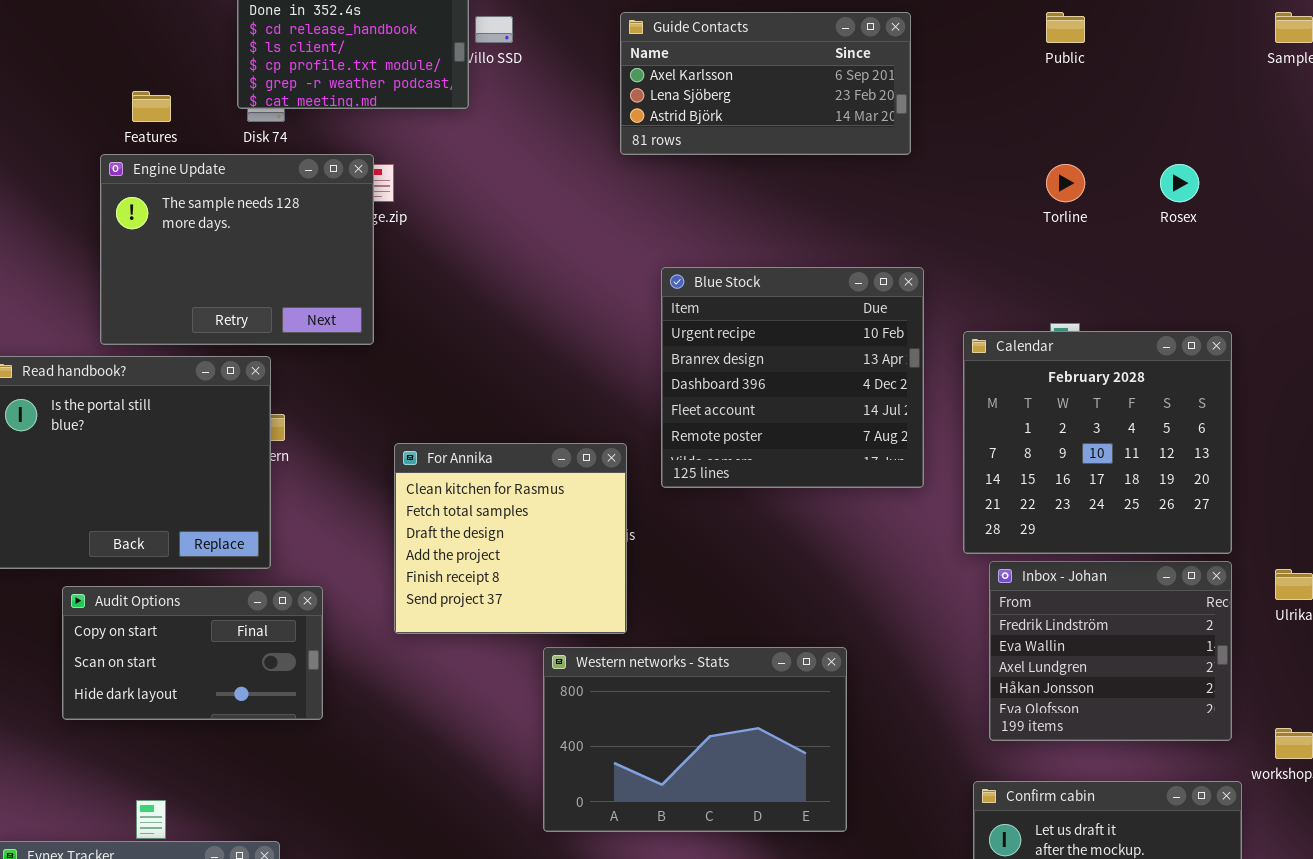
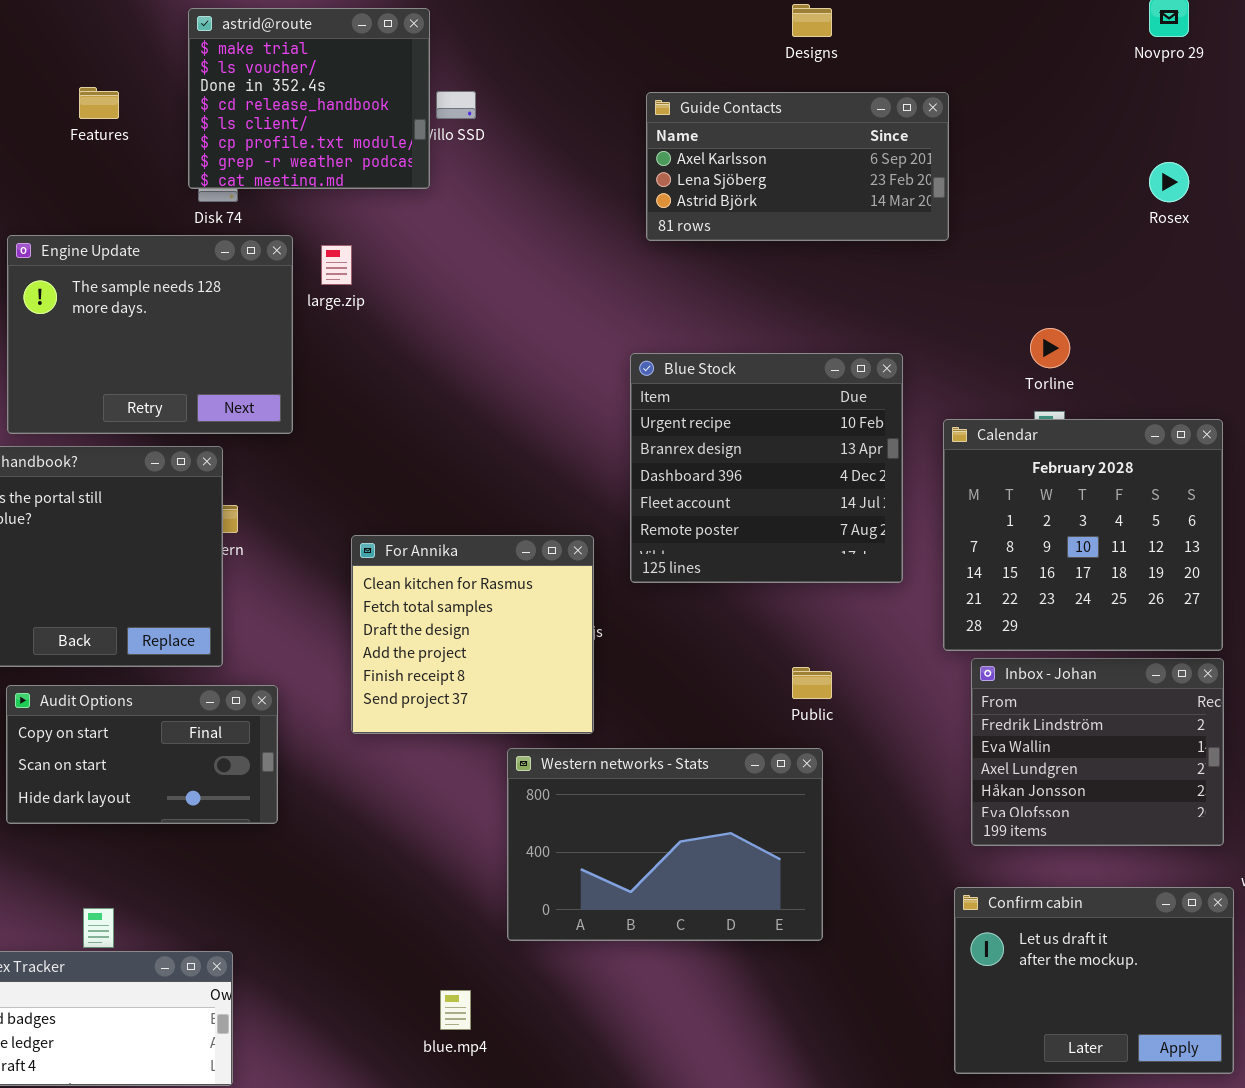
Guide Contacts: [620,12,911,155] -> [646,92,949,241], moved
Public: [1046,12,1085,43] -> [792,667,832,699], moved
Features: [132,91,171,122] -> [79,87,119,119], moved
Engine Update: [100,154,374,345] -> [7,235,293,434], moved
Torline: [1046,164,1085,202] -> [1030,328,1070,368], moved
Rosex: [1160,164,1199,202] -> [1149,162,1189,202], moved

